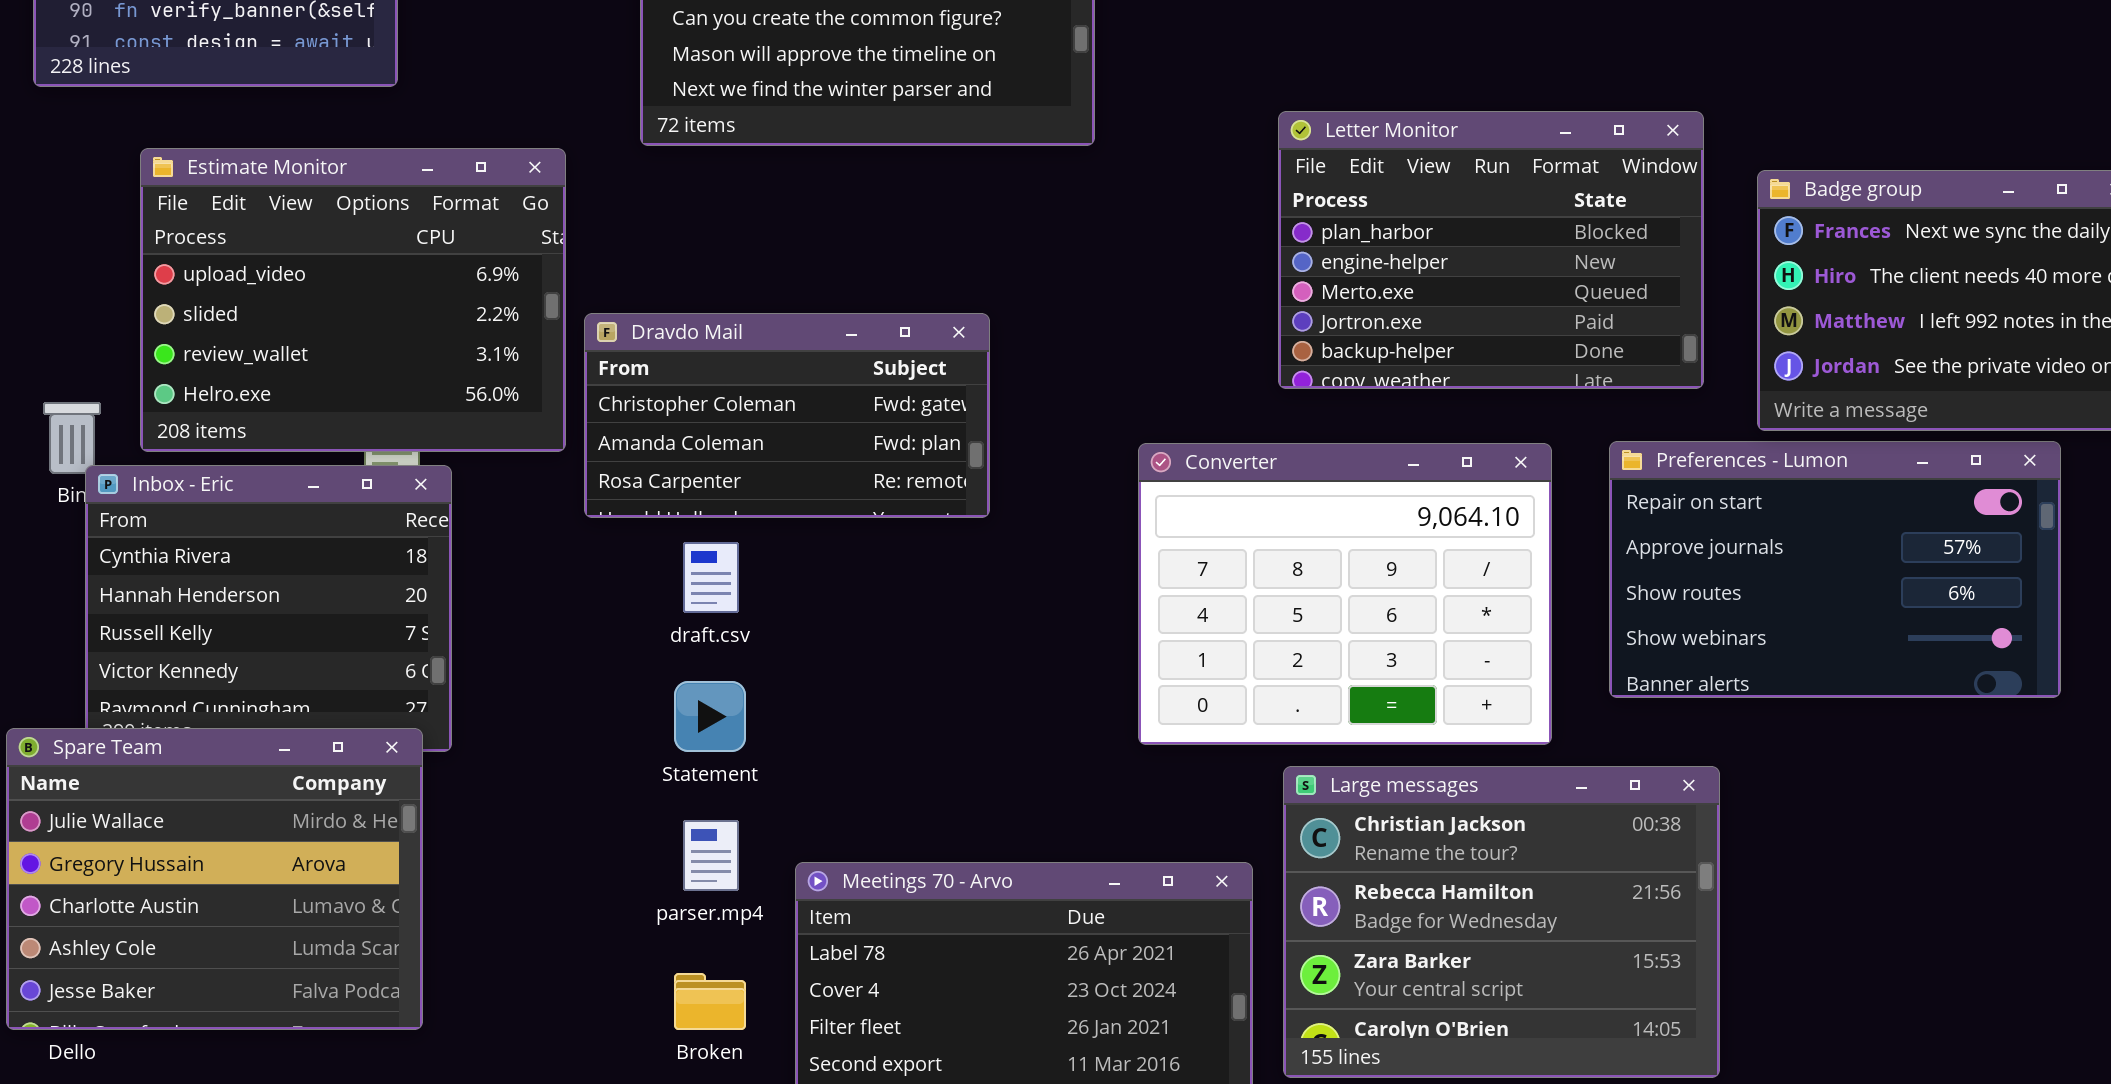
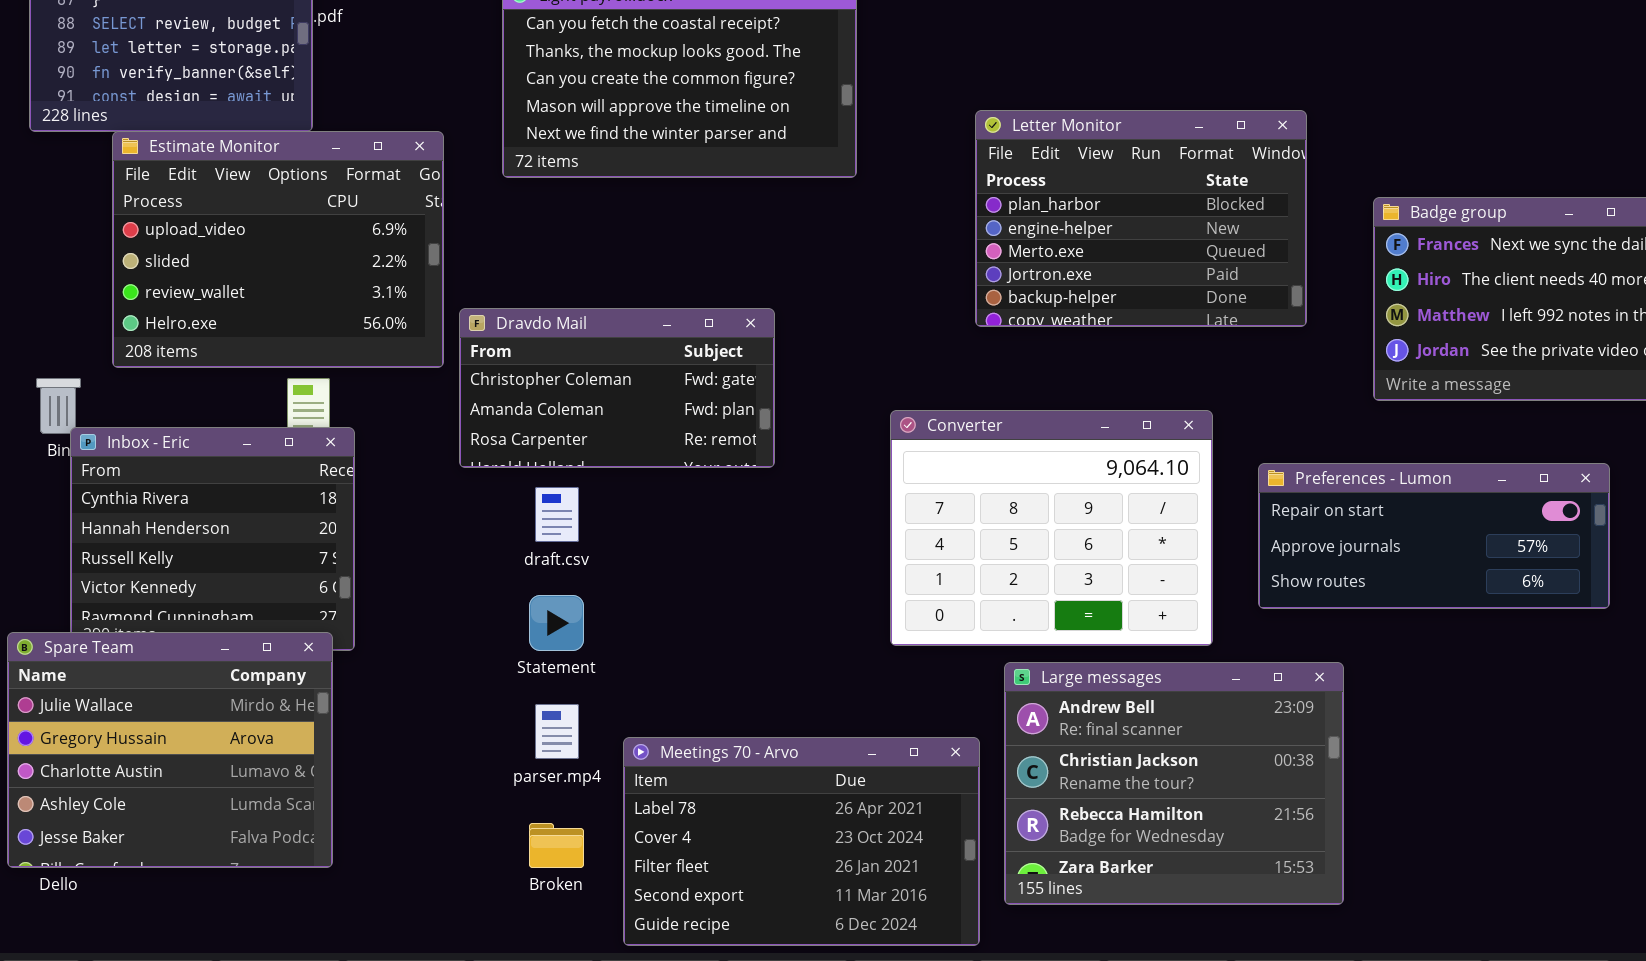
Letter Monitor: [1278,111,1704,389] -> [975,110,1307,327], moved
Estimate Monitor: [140,148,566,452] -> [112,131,444,368], moved
Preferences - Lumon: [1609,441,2061,698] -> [1258,463,1610,609], resized
Large messages: [1283,766,1720,1078] -> [1004,662,1344,905], scrolled up 1 row

